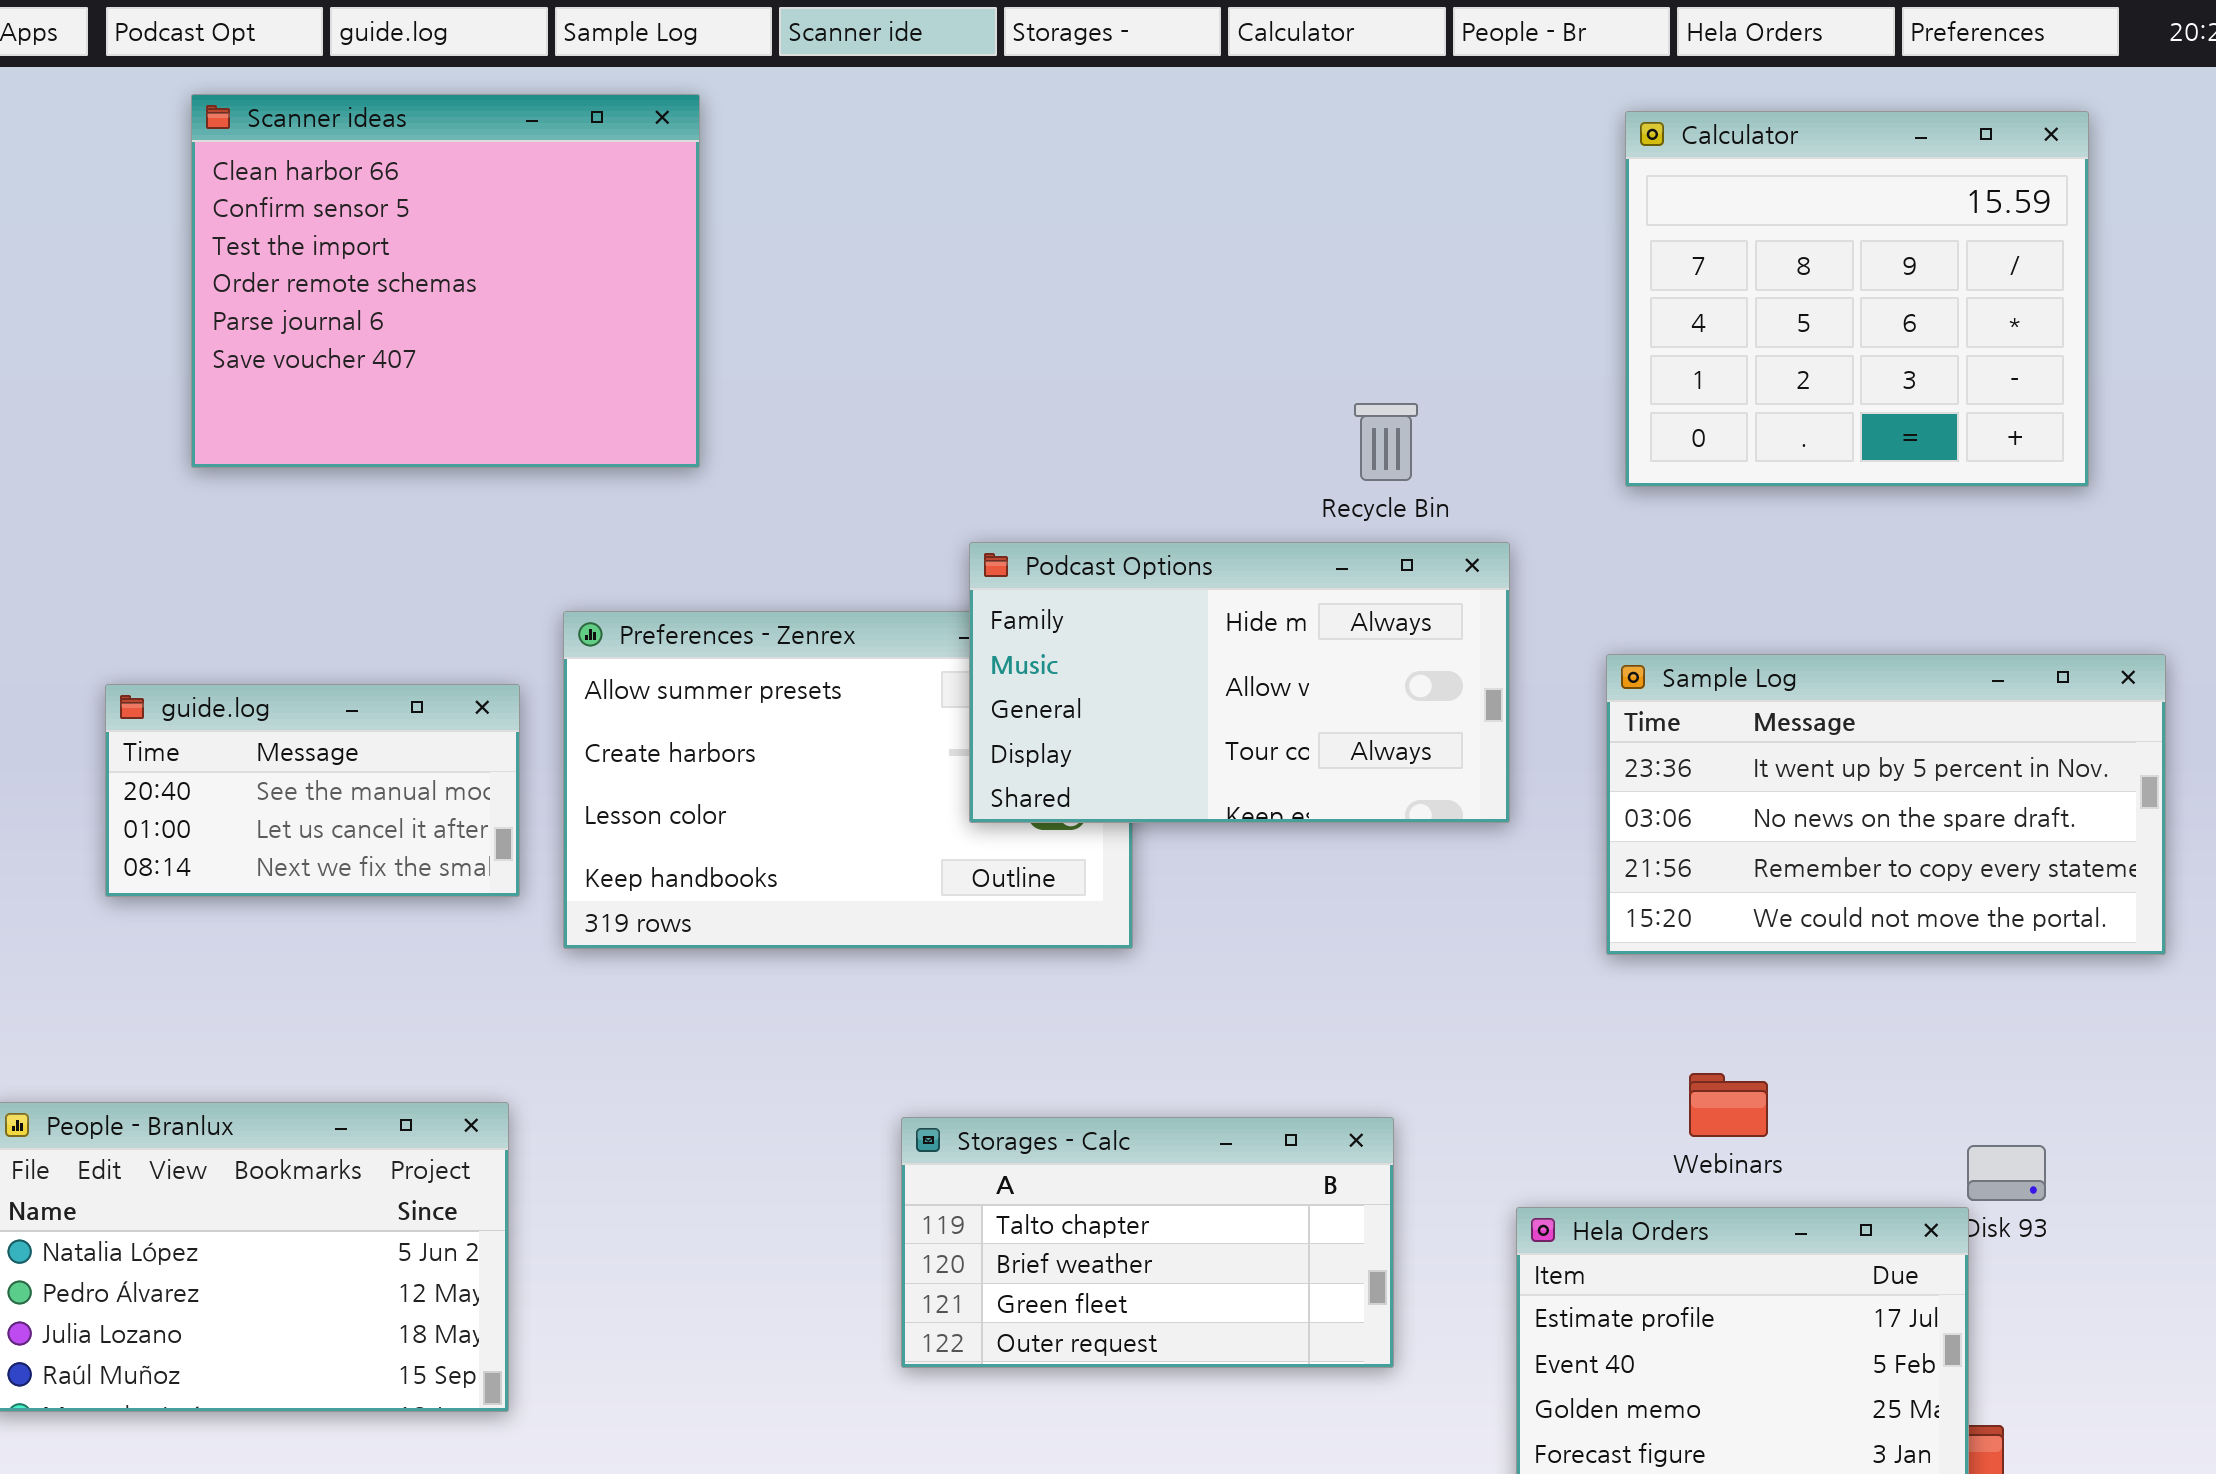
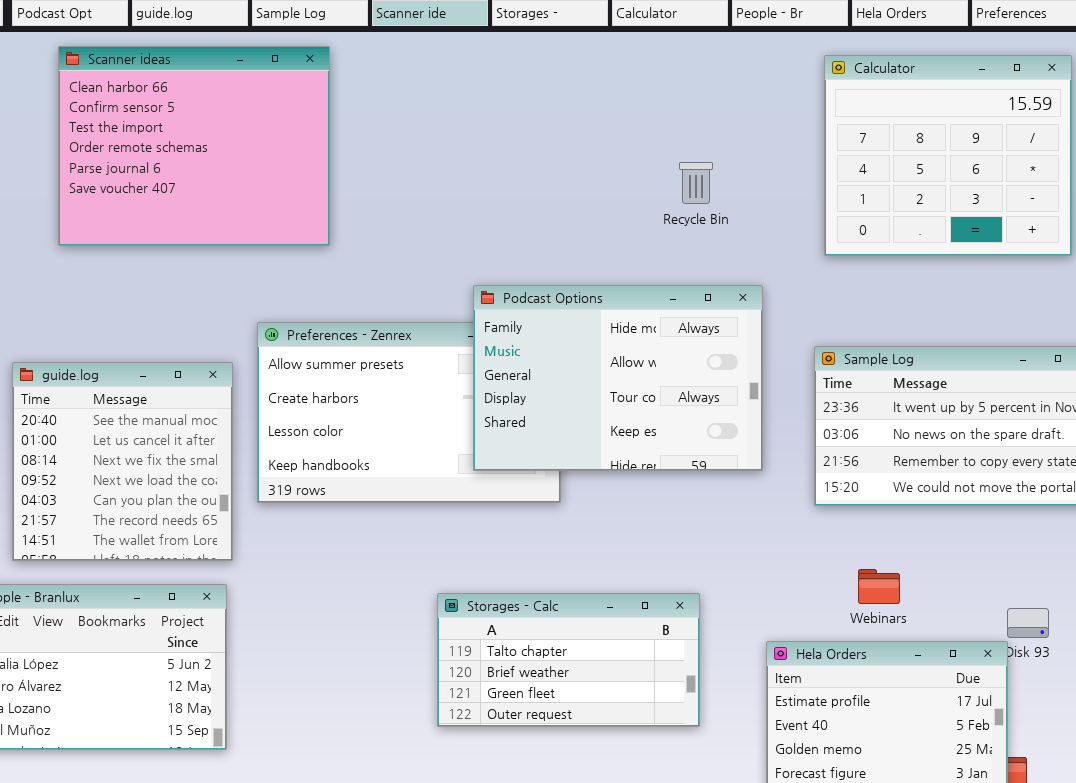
Recycle Bin: [1354,403,1418,481] -> [679,162,713,204], moved
Podcast Options: [969,542,1510,823] -> [473,285,763,471], resized
guide.log: [105,684,520,897] -> [12,362,233,561], resized

